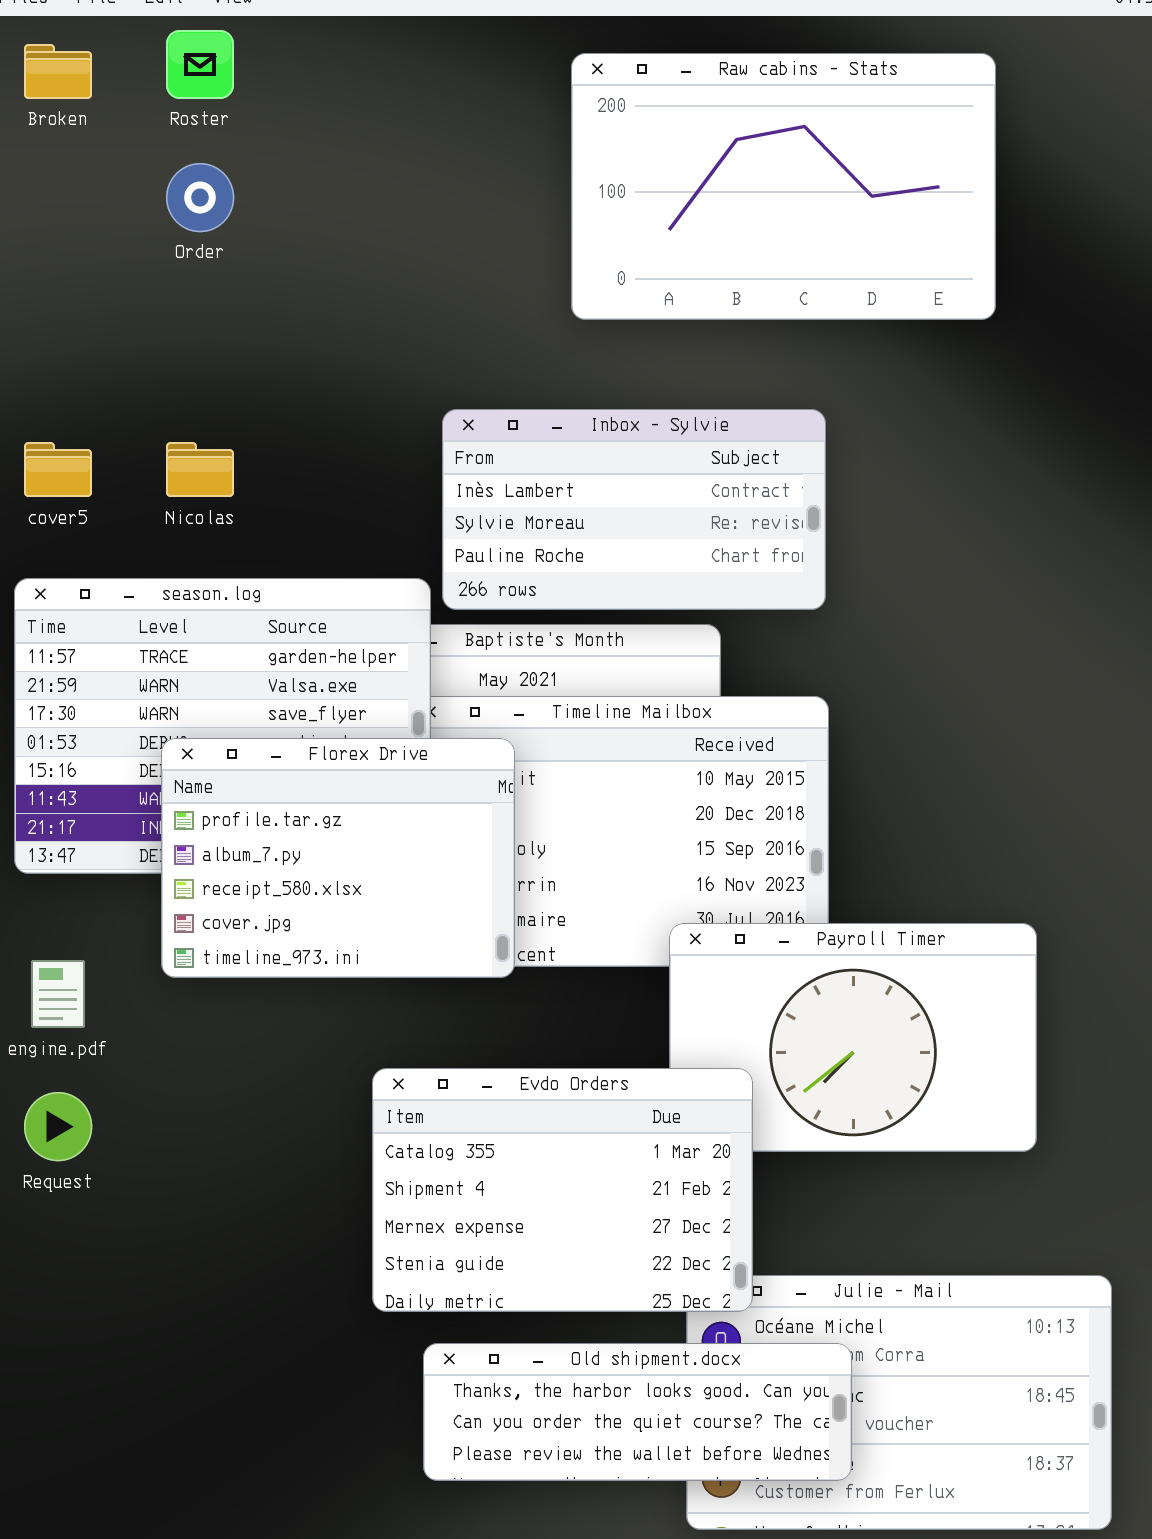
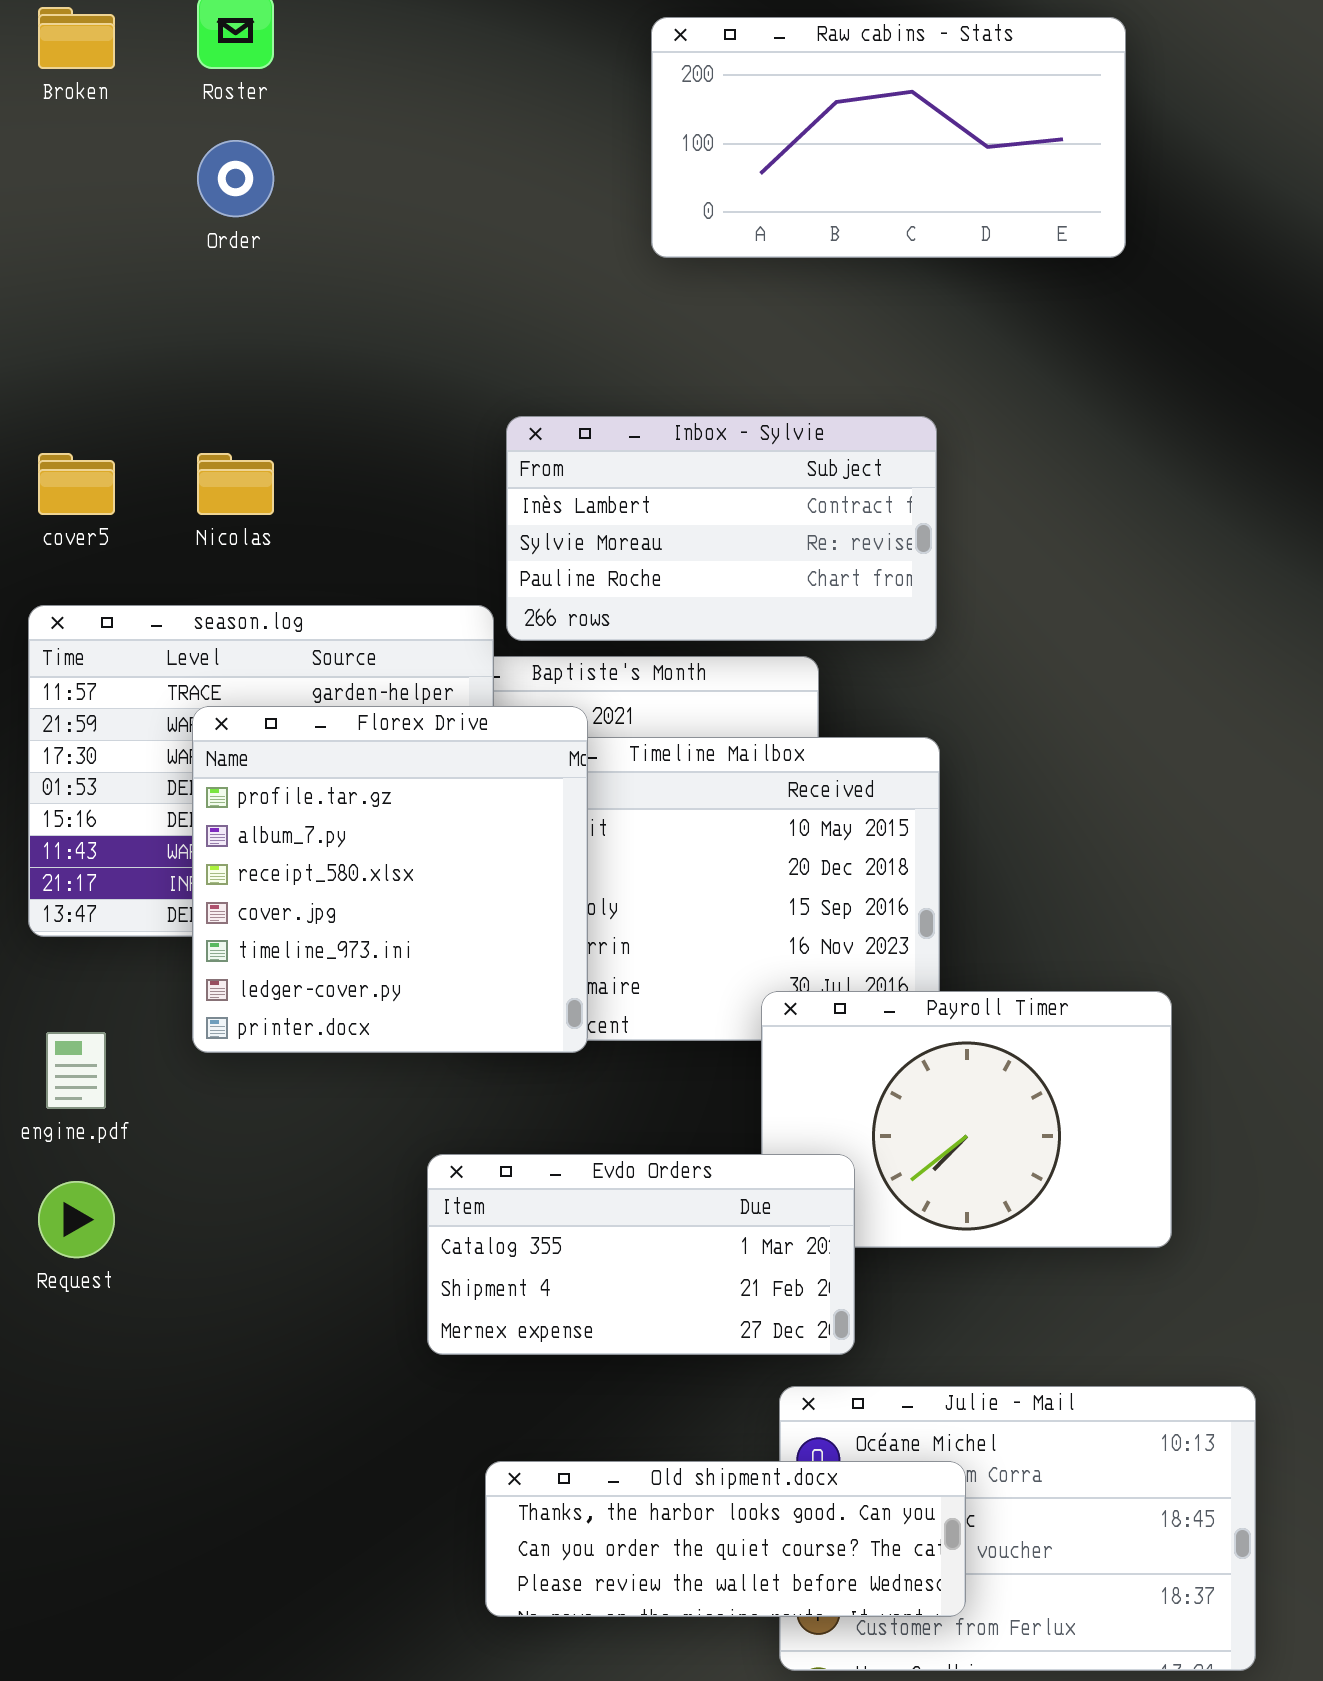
Raw cabins - Stats: [571,53,996,320] -> [651,17,1126,258], resized
Florex Drive: [161,738,515,978] -> [192,706,588,1053], resized
Evdo Orders: [372,1068,753,1312] -> [427,1154,855,1355], resized

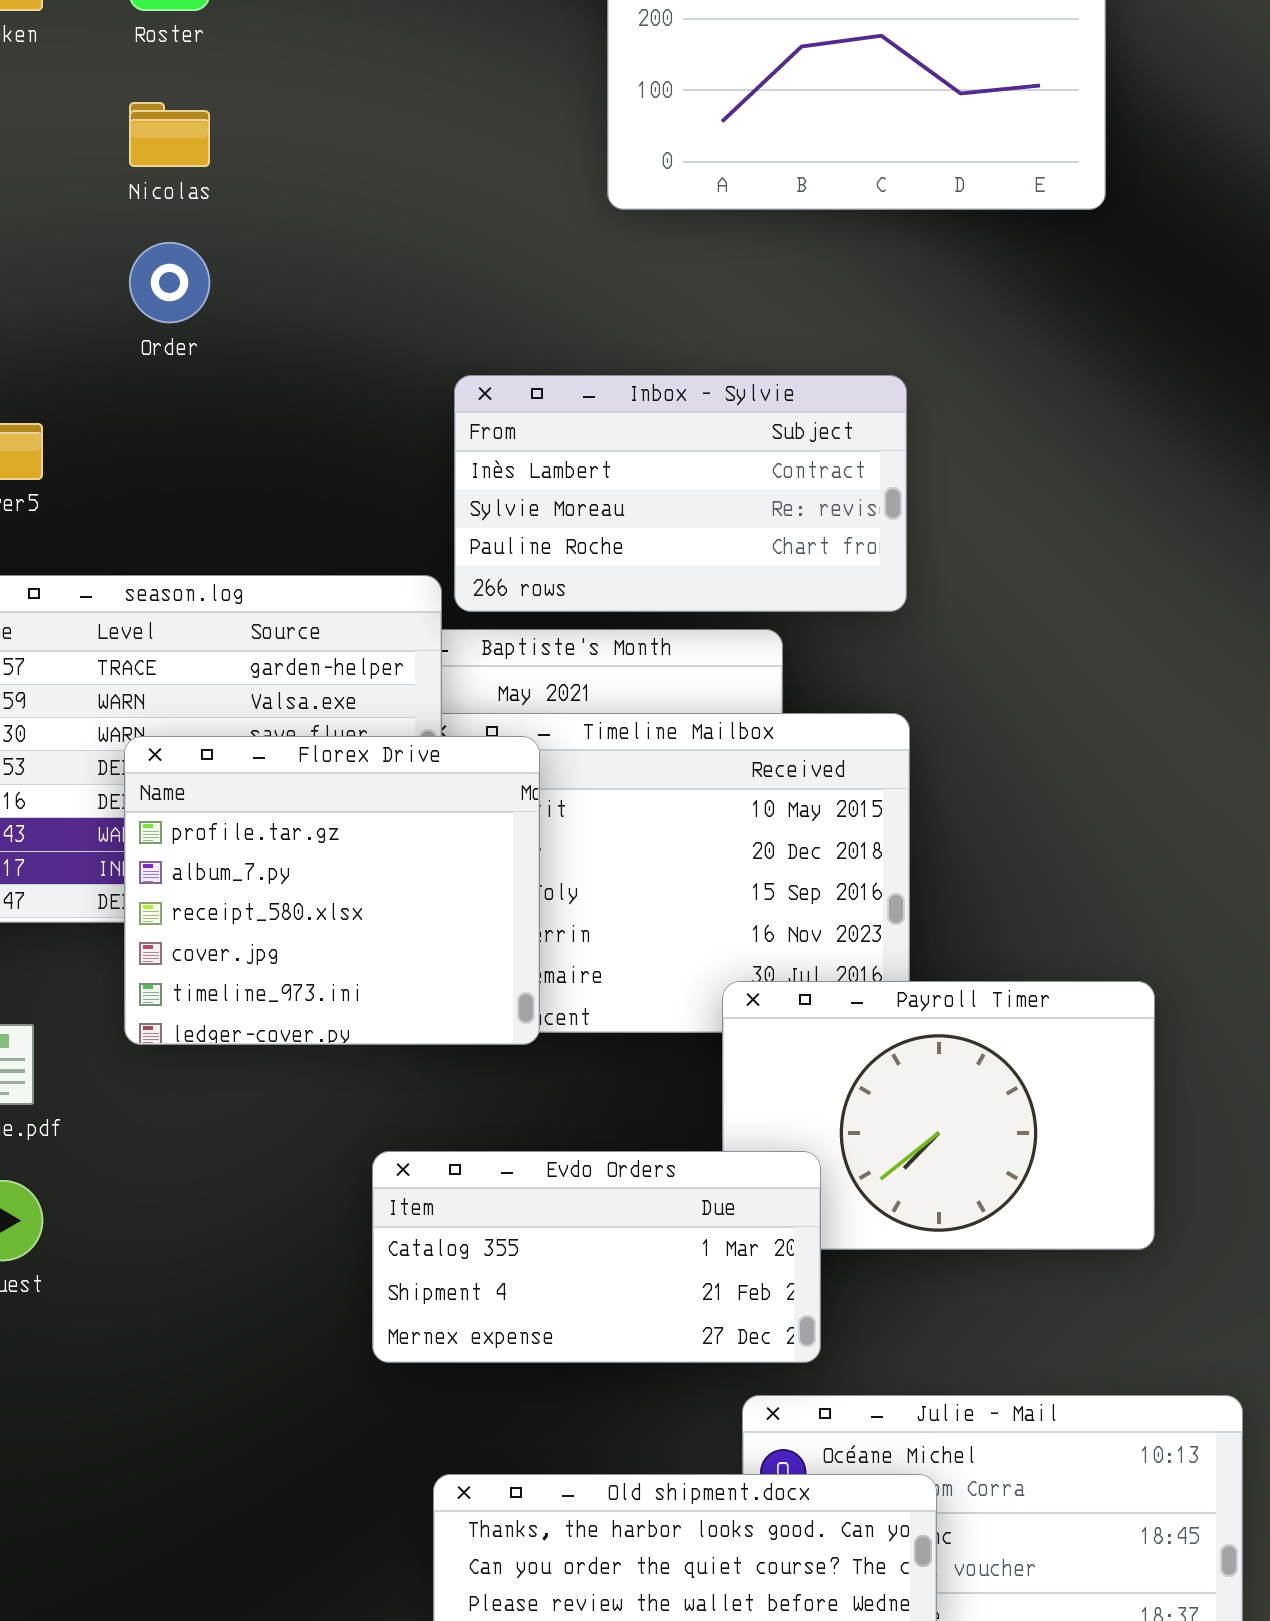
Order: [197,140,274,217] -> [129,242,210,323], moved
Nicolas: [197,453,274,515] -> [129,102,210,167], moved
Florex Drive: [192,706,588,1053] -> [124,736,540,1045], resized

